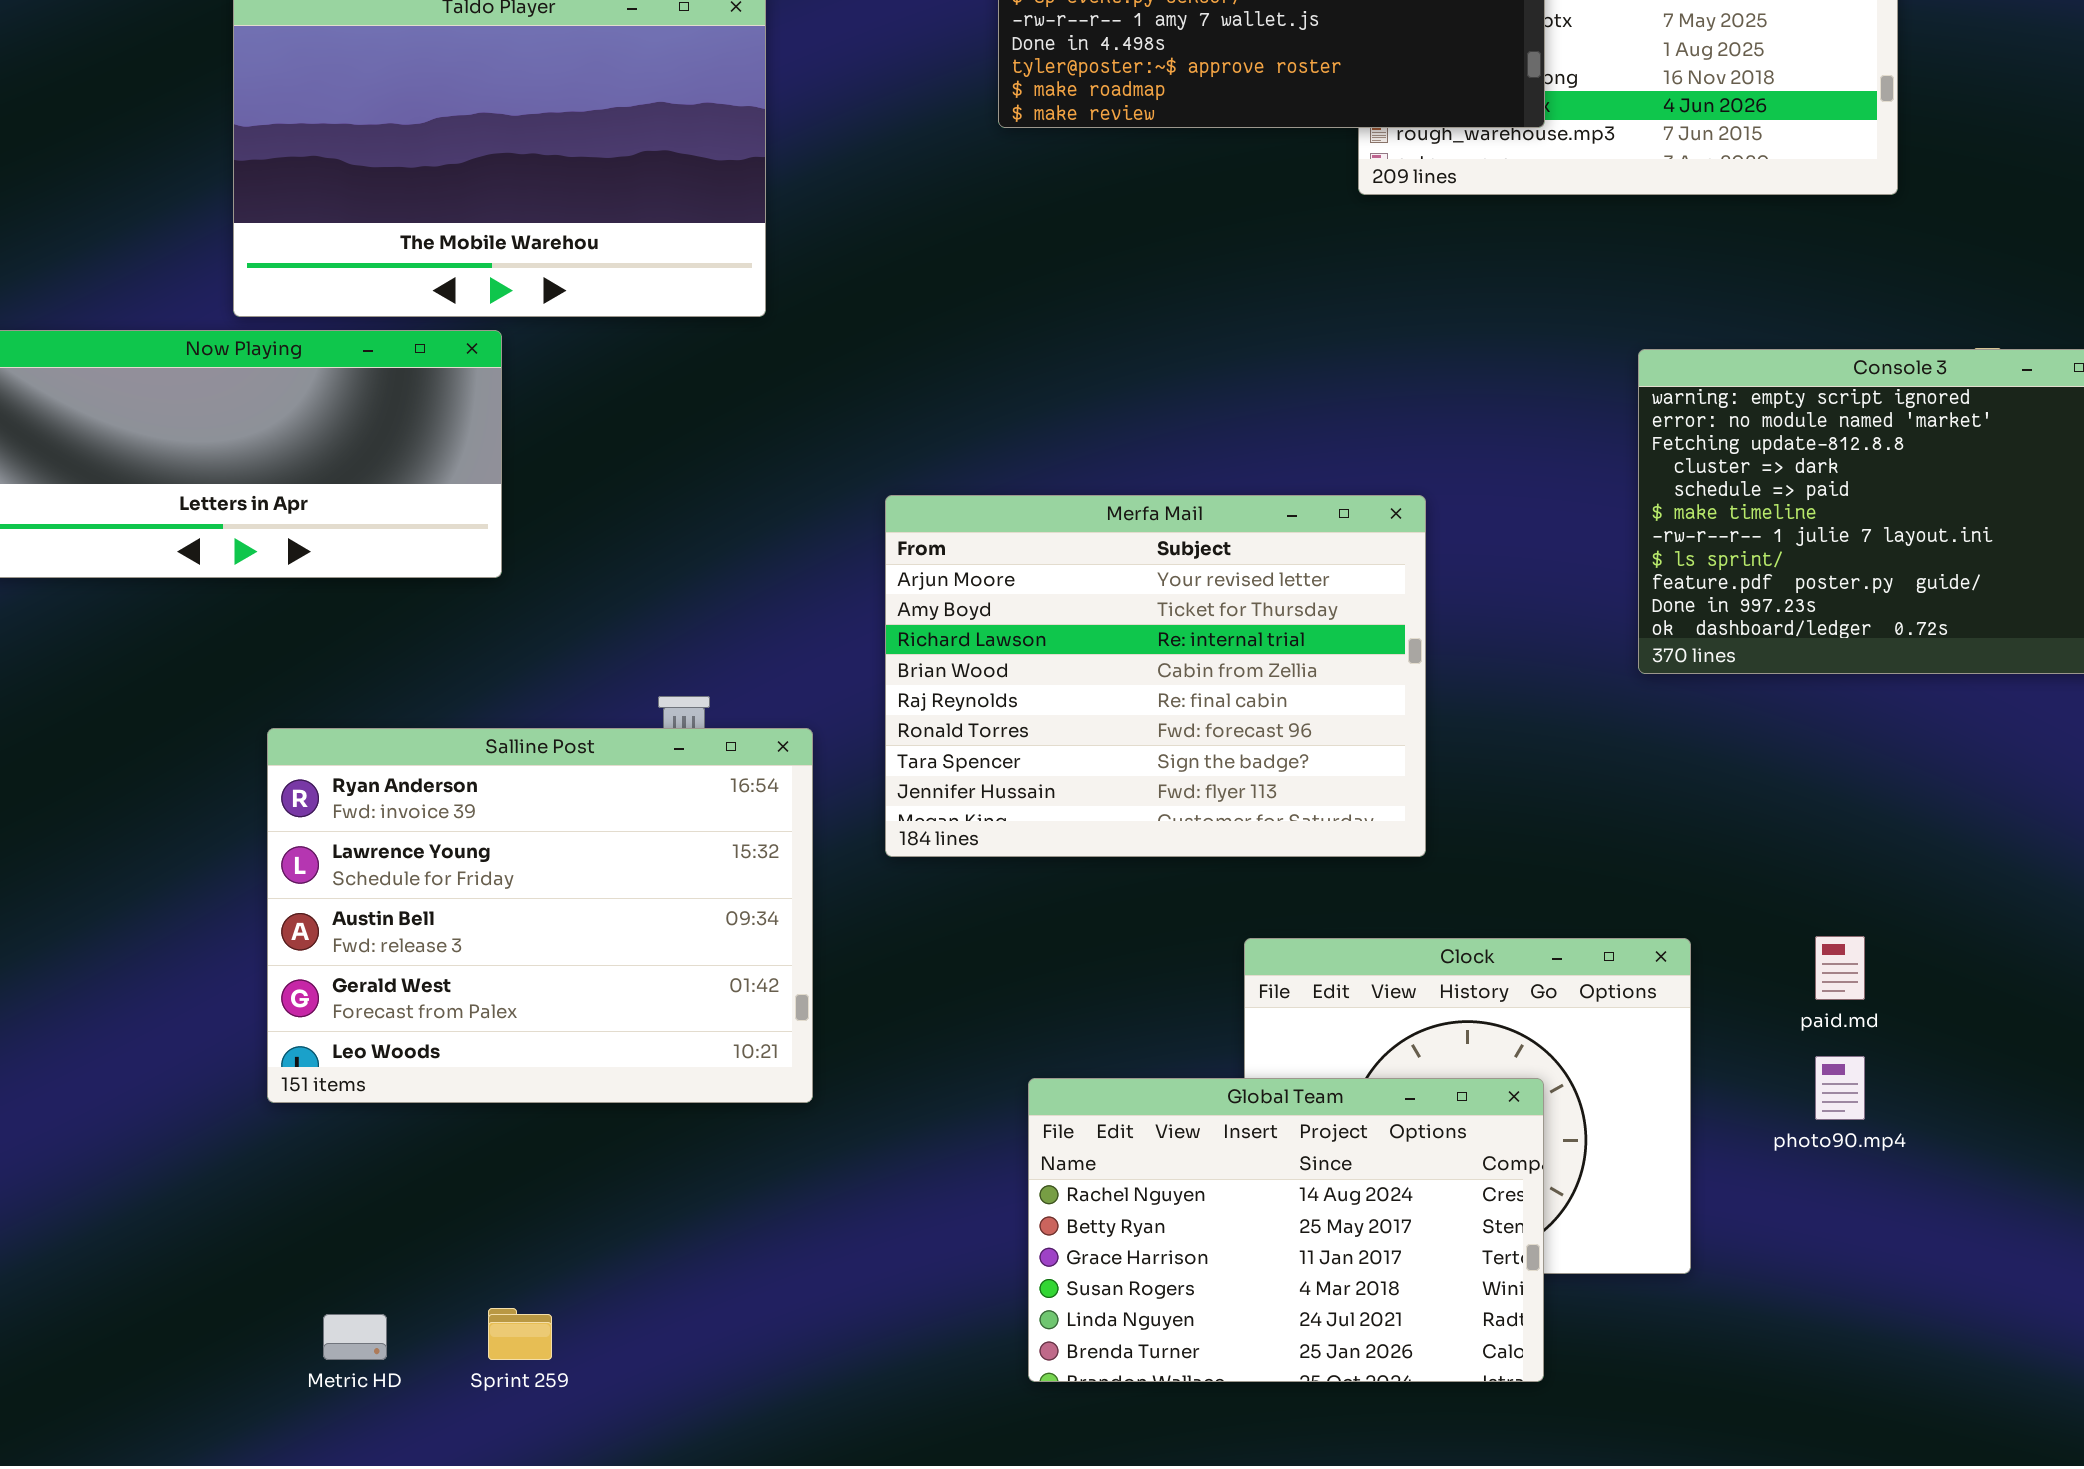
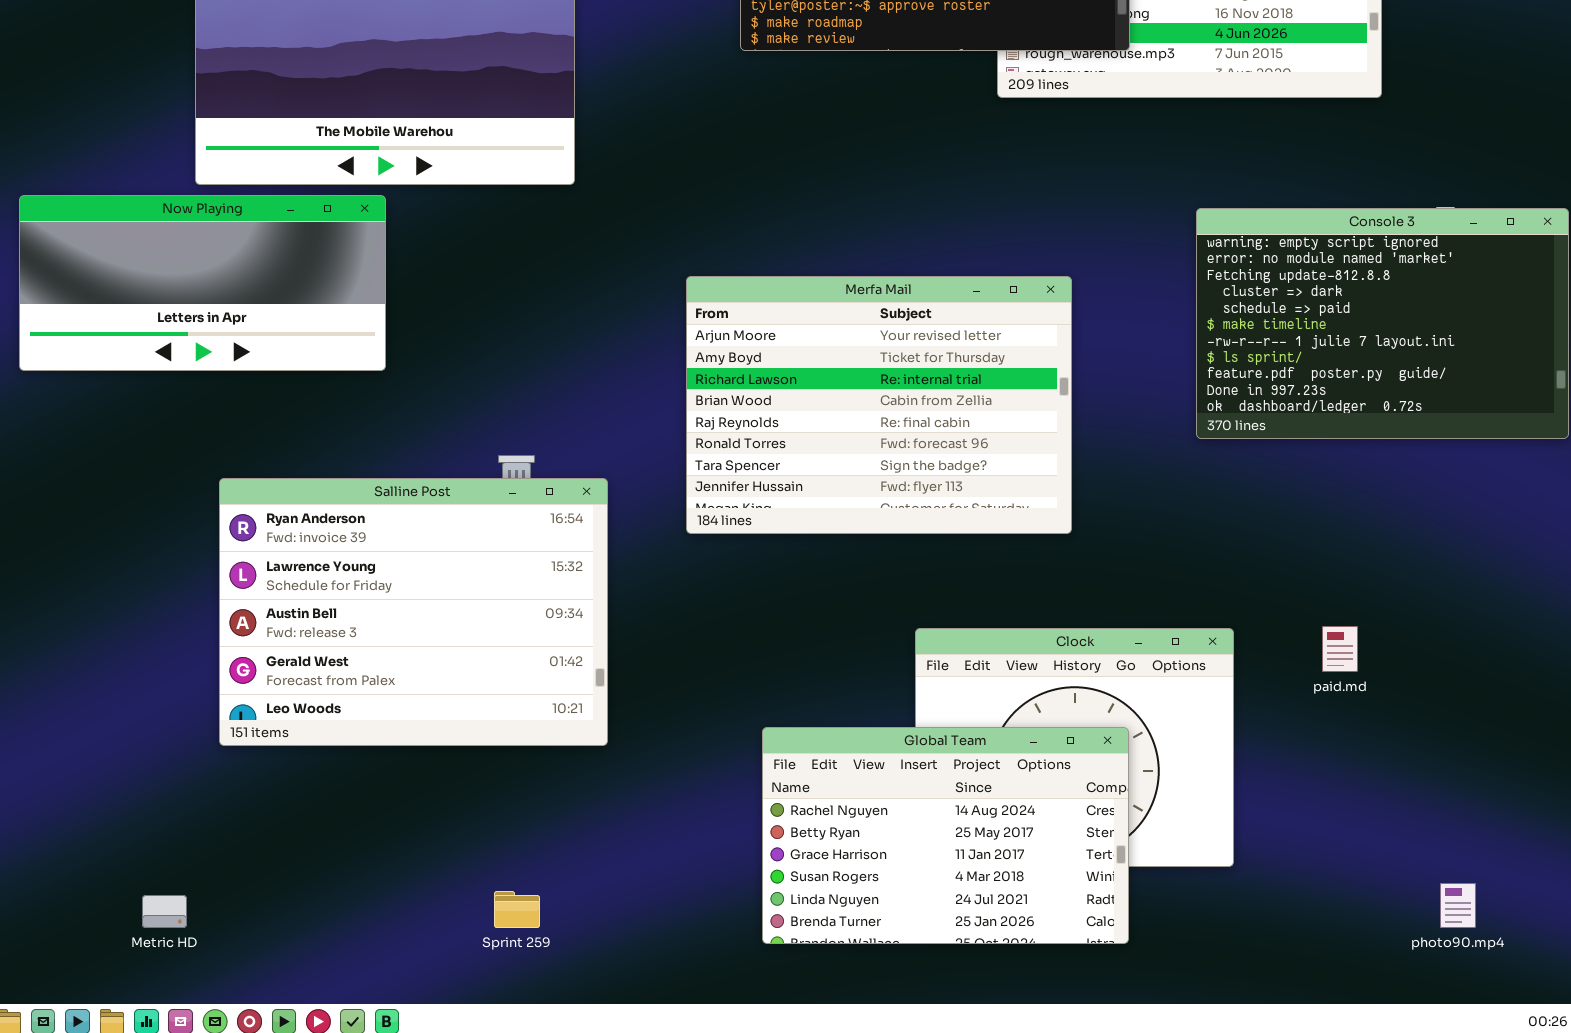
Merfa Mail: [885,495,1426,857] -> [686,276,1072,534], moved
photo90.mp4: [1815,1056,1865,1120] -> [1440,883,1476,928], moved
Sprint 259: [488,1308,552,1360] -> [494,891,540,928], moved
Metric HD: [323,1314,387,1360] -> [142,895,187,928], moved

